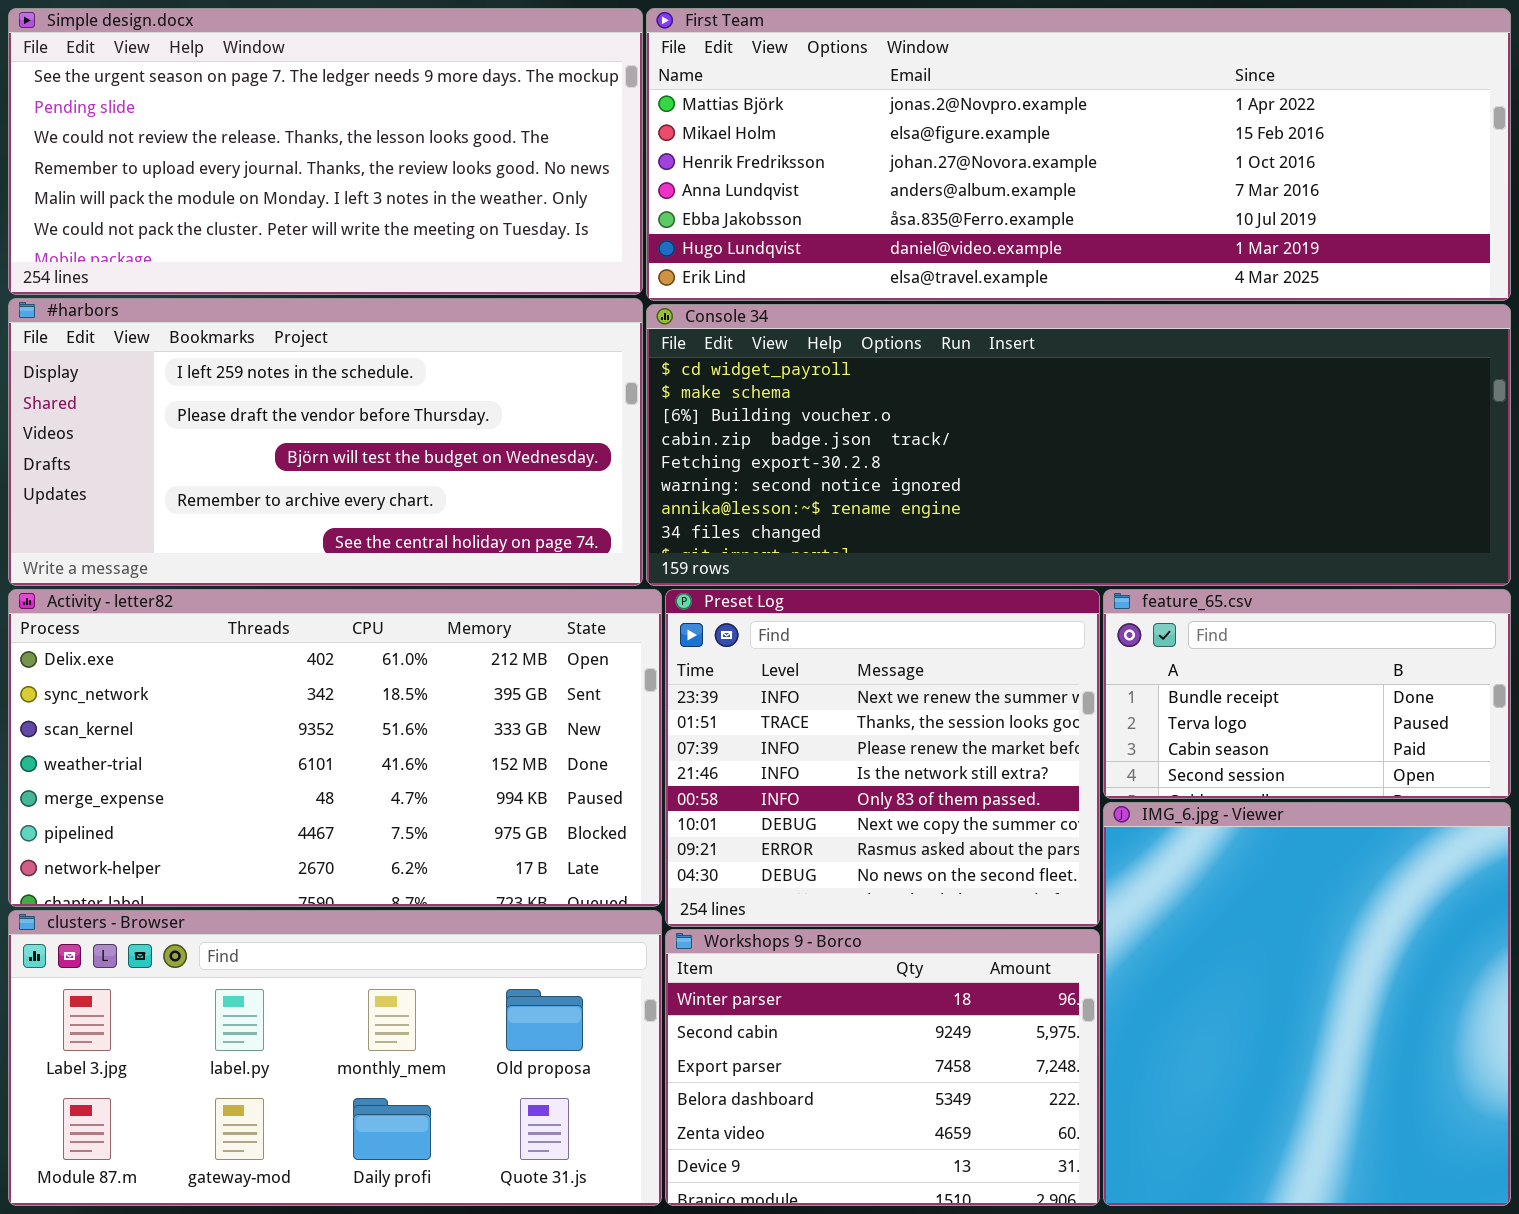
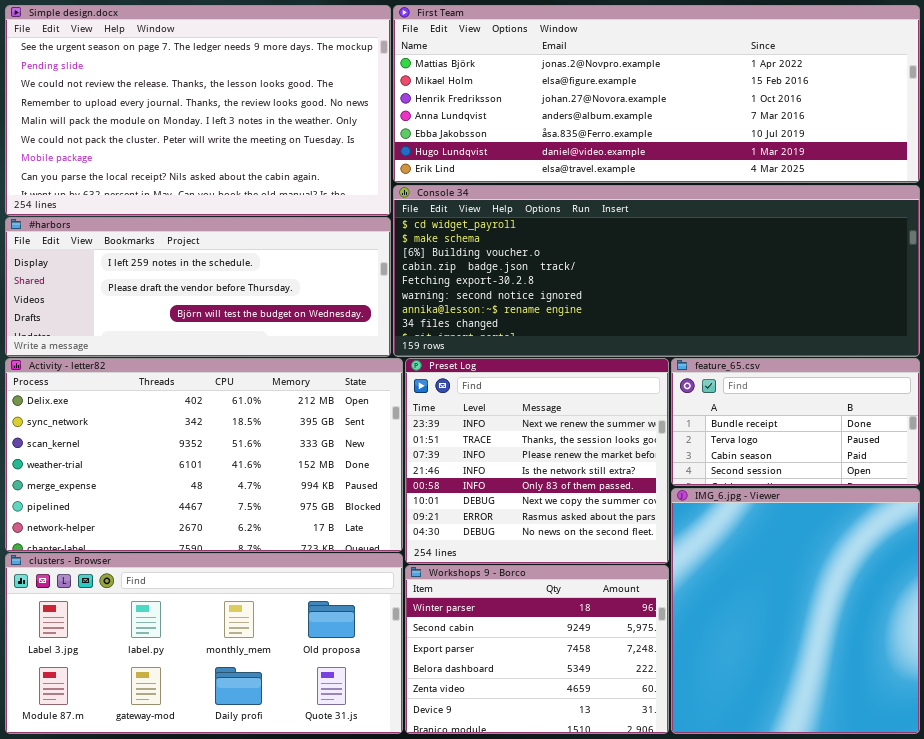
Simple design.docx: [8,8,643,295] -> [5,5,391,216], resized
#harbors: [8,298,643,586] -> [5,217,391,357], resized

